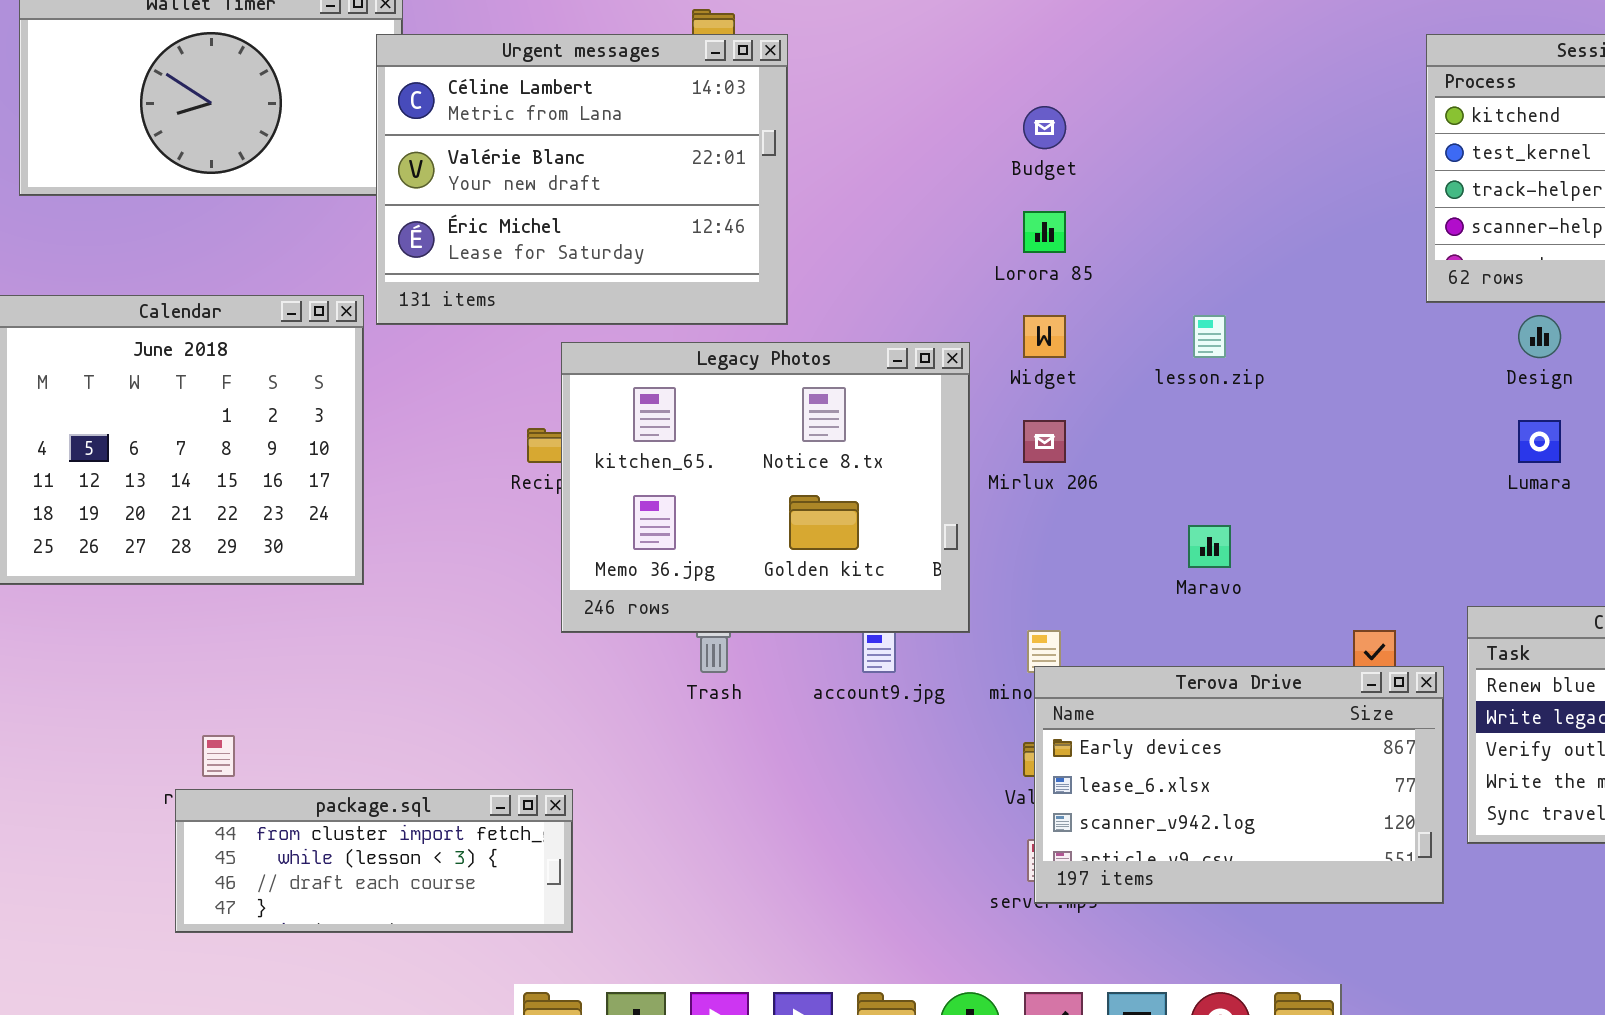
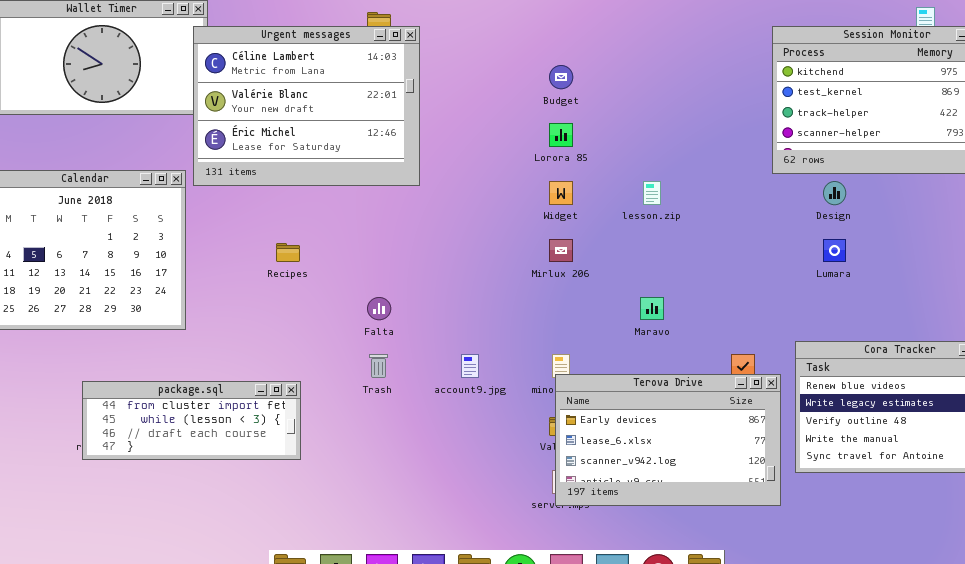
Legacy Photos: [561,342,970,633] -> none, closed
package.sql: [175,789,573,933] -> [82,381,301,460], moved

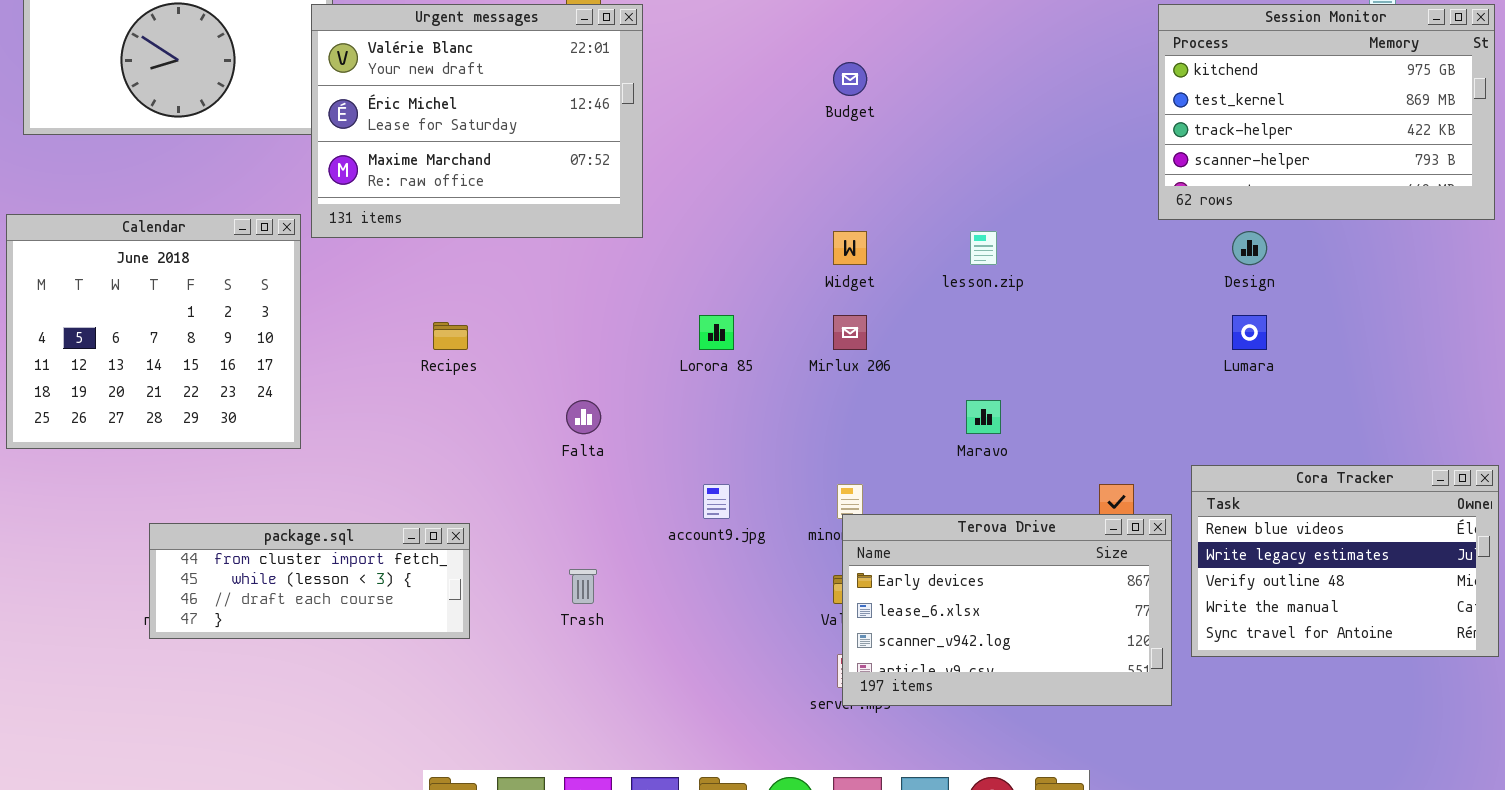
Urgent messages: [193,26,420,186] -> [311,4,643,238], scrolled down 1 row
Lorora 85: [549,123,573,147] -> [699,315,734,350], moved
Trash: [369,354,388,378] -> [569,569,597,604], moved

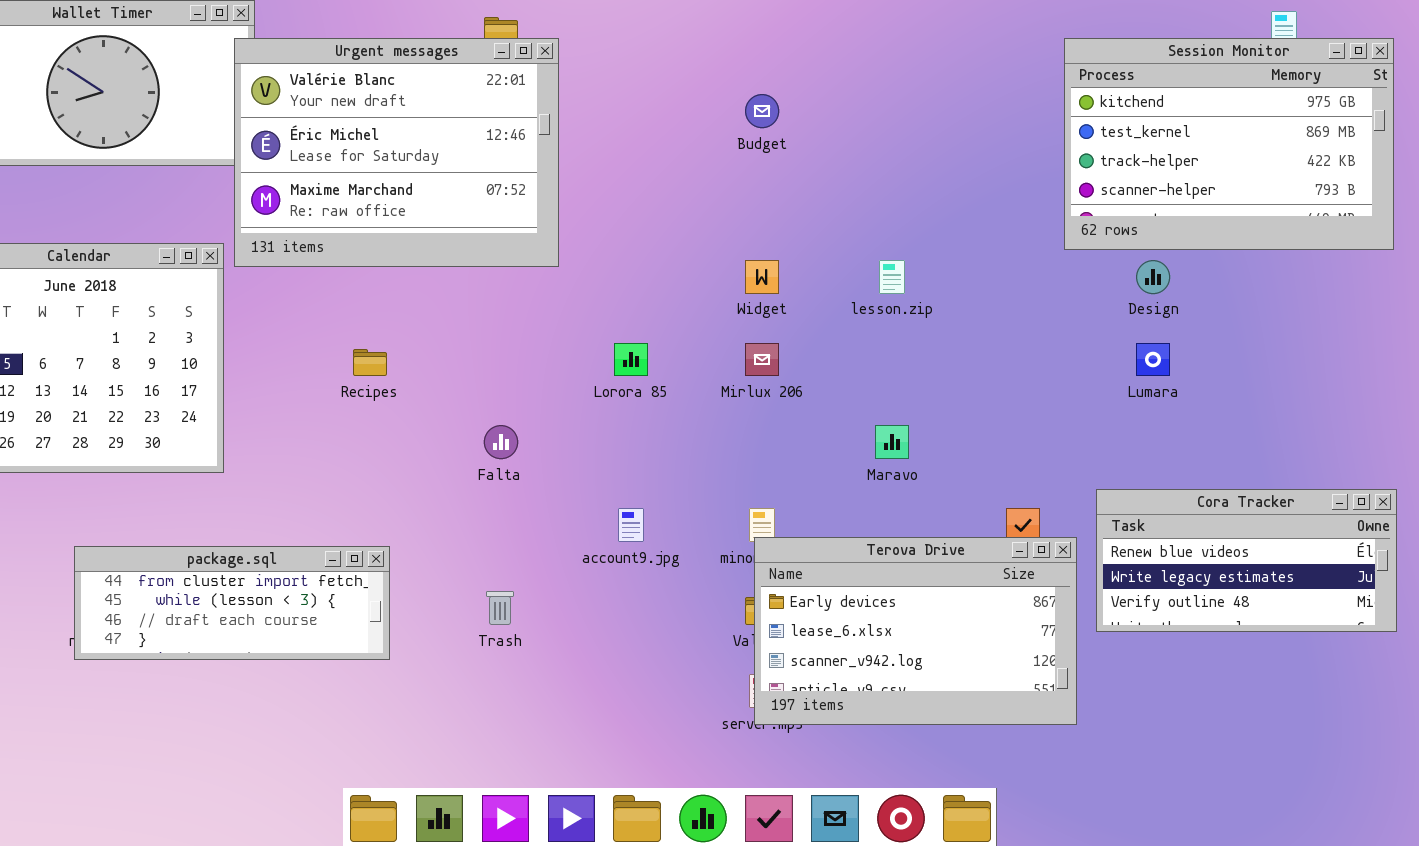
Cora Tracker: [1191,465,1499,657] -> [1096,489,1397,632], resized

